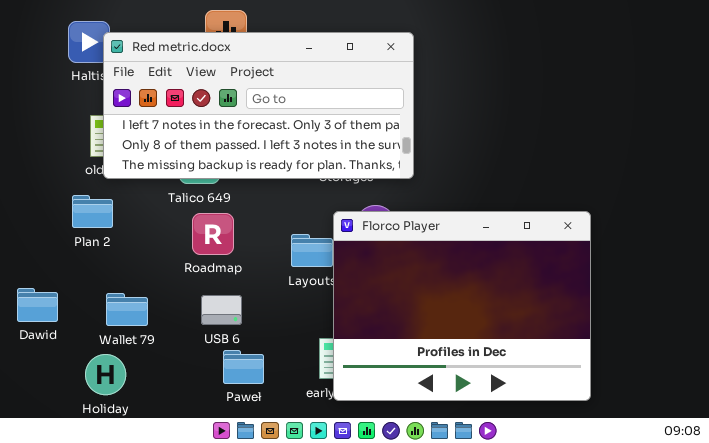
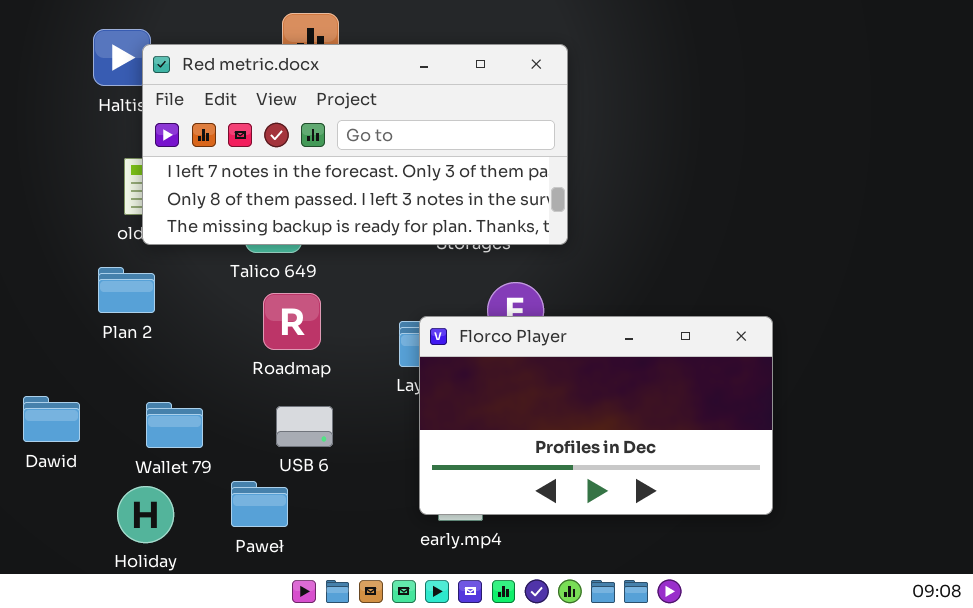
Florco Player: [333,211,591,401] -> [419,316,773,515], moved, resized
Paweł: [223,350,264,384] -> [231,481,288,527], moved

